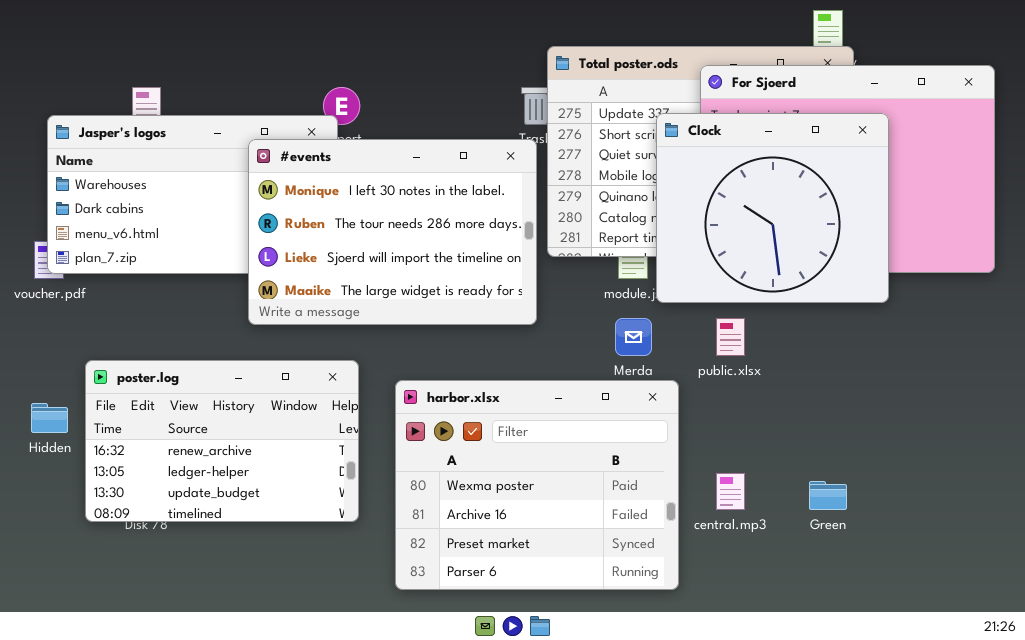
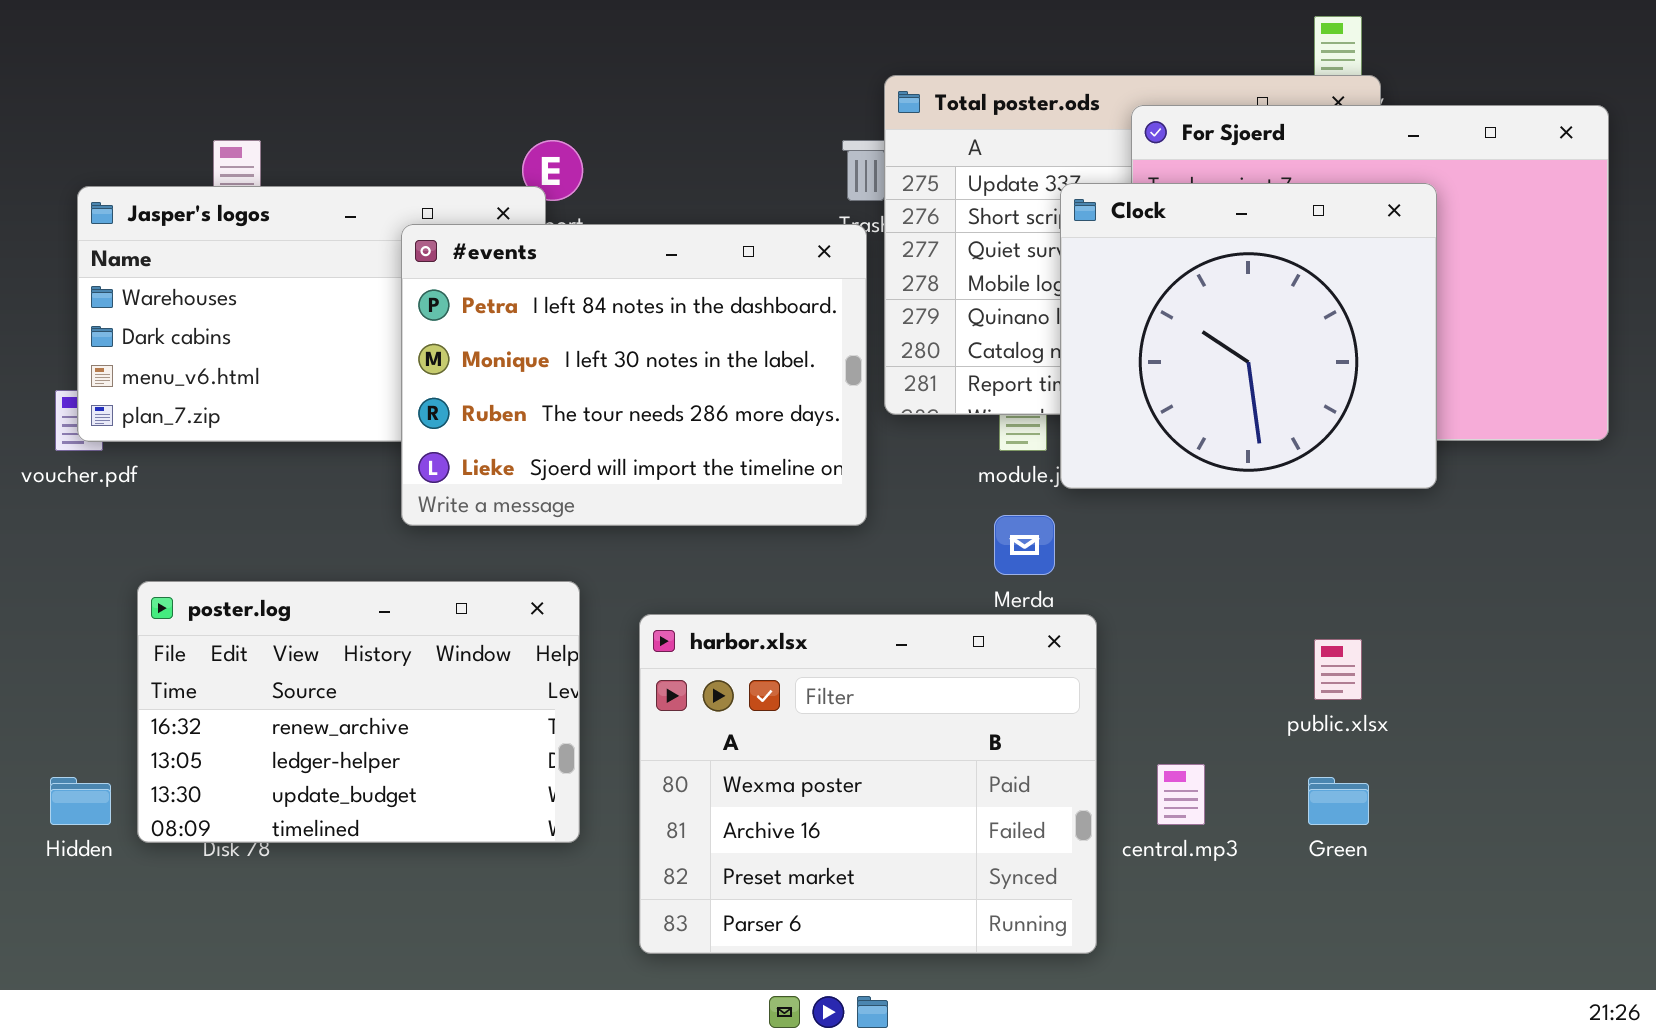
#events: [248,139,537,325] -> [401,224,867,526], scrolled up 1 row
public.xlsx: [716,318,745,356] -> [1314,639,1362,700], moved
Hidden: [31,403,68,433] -> [50,777,111,825], moved

